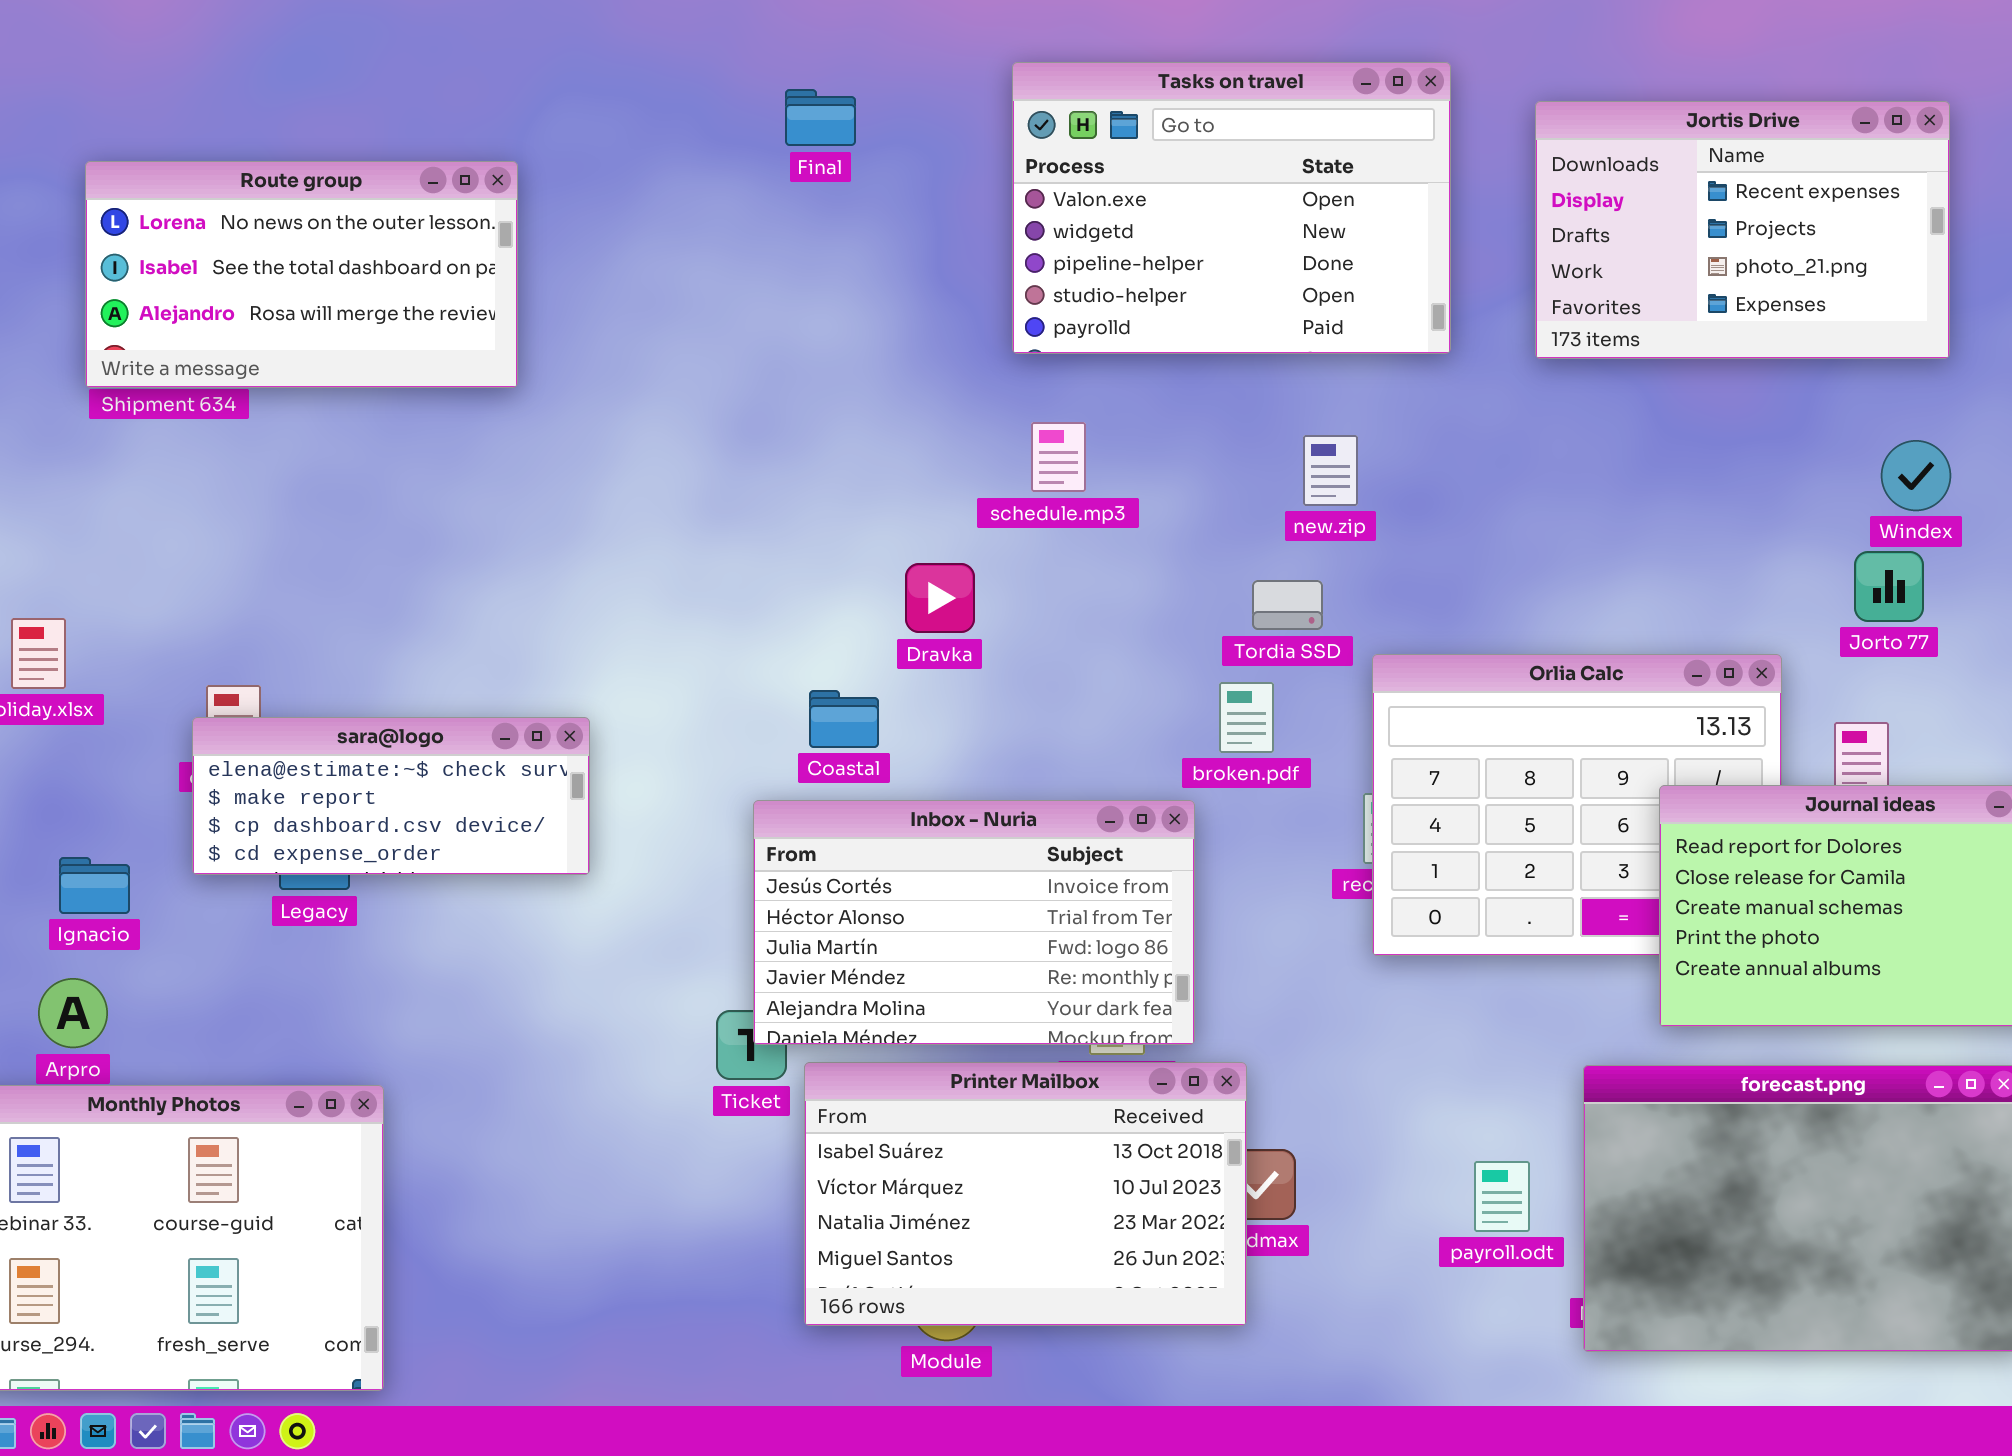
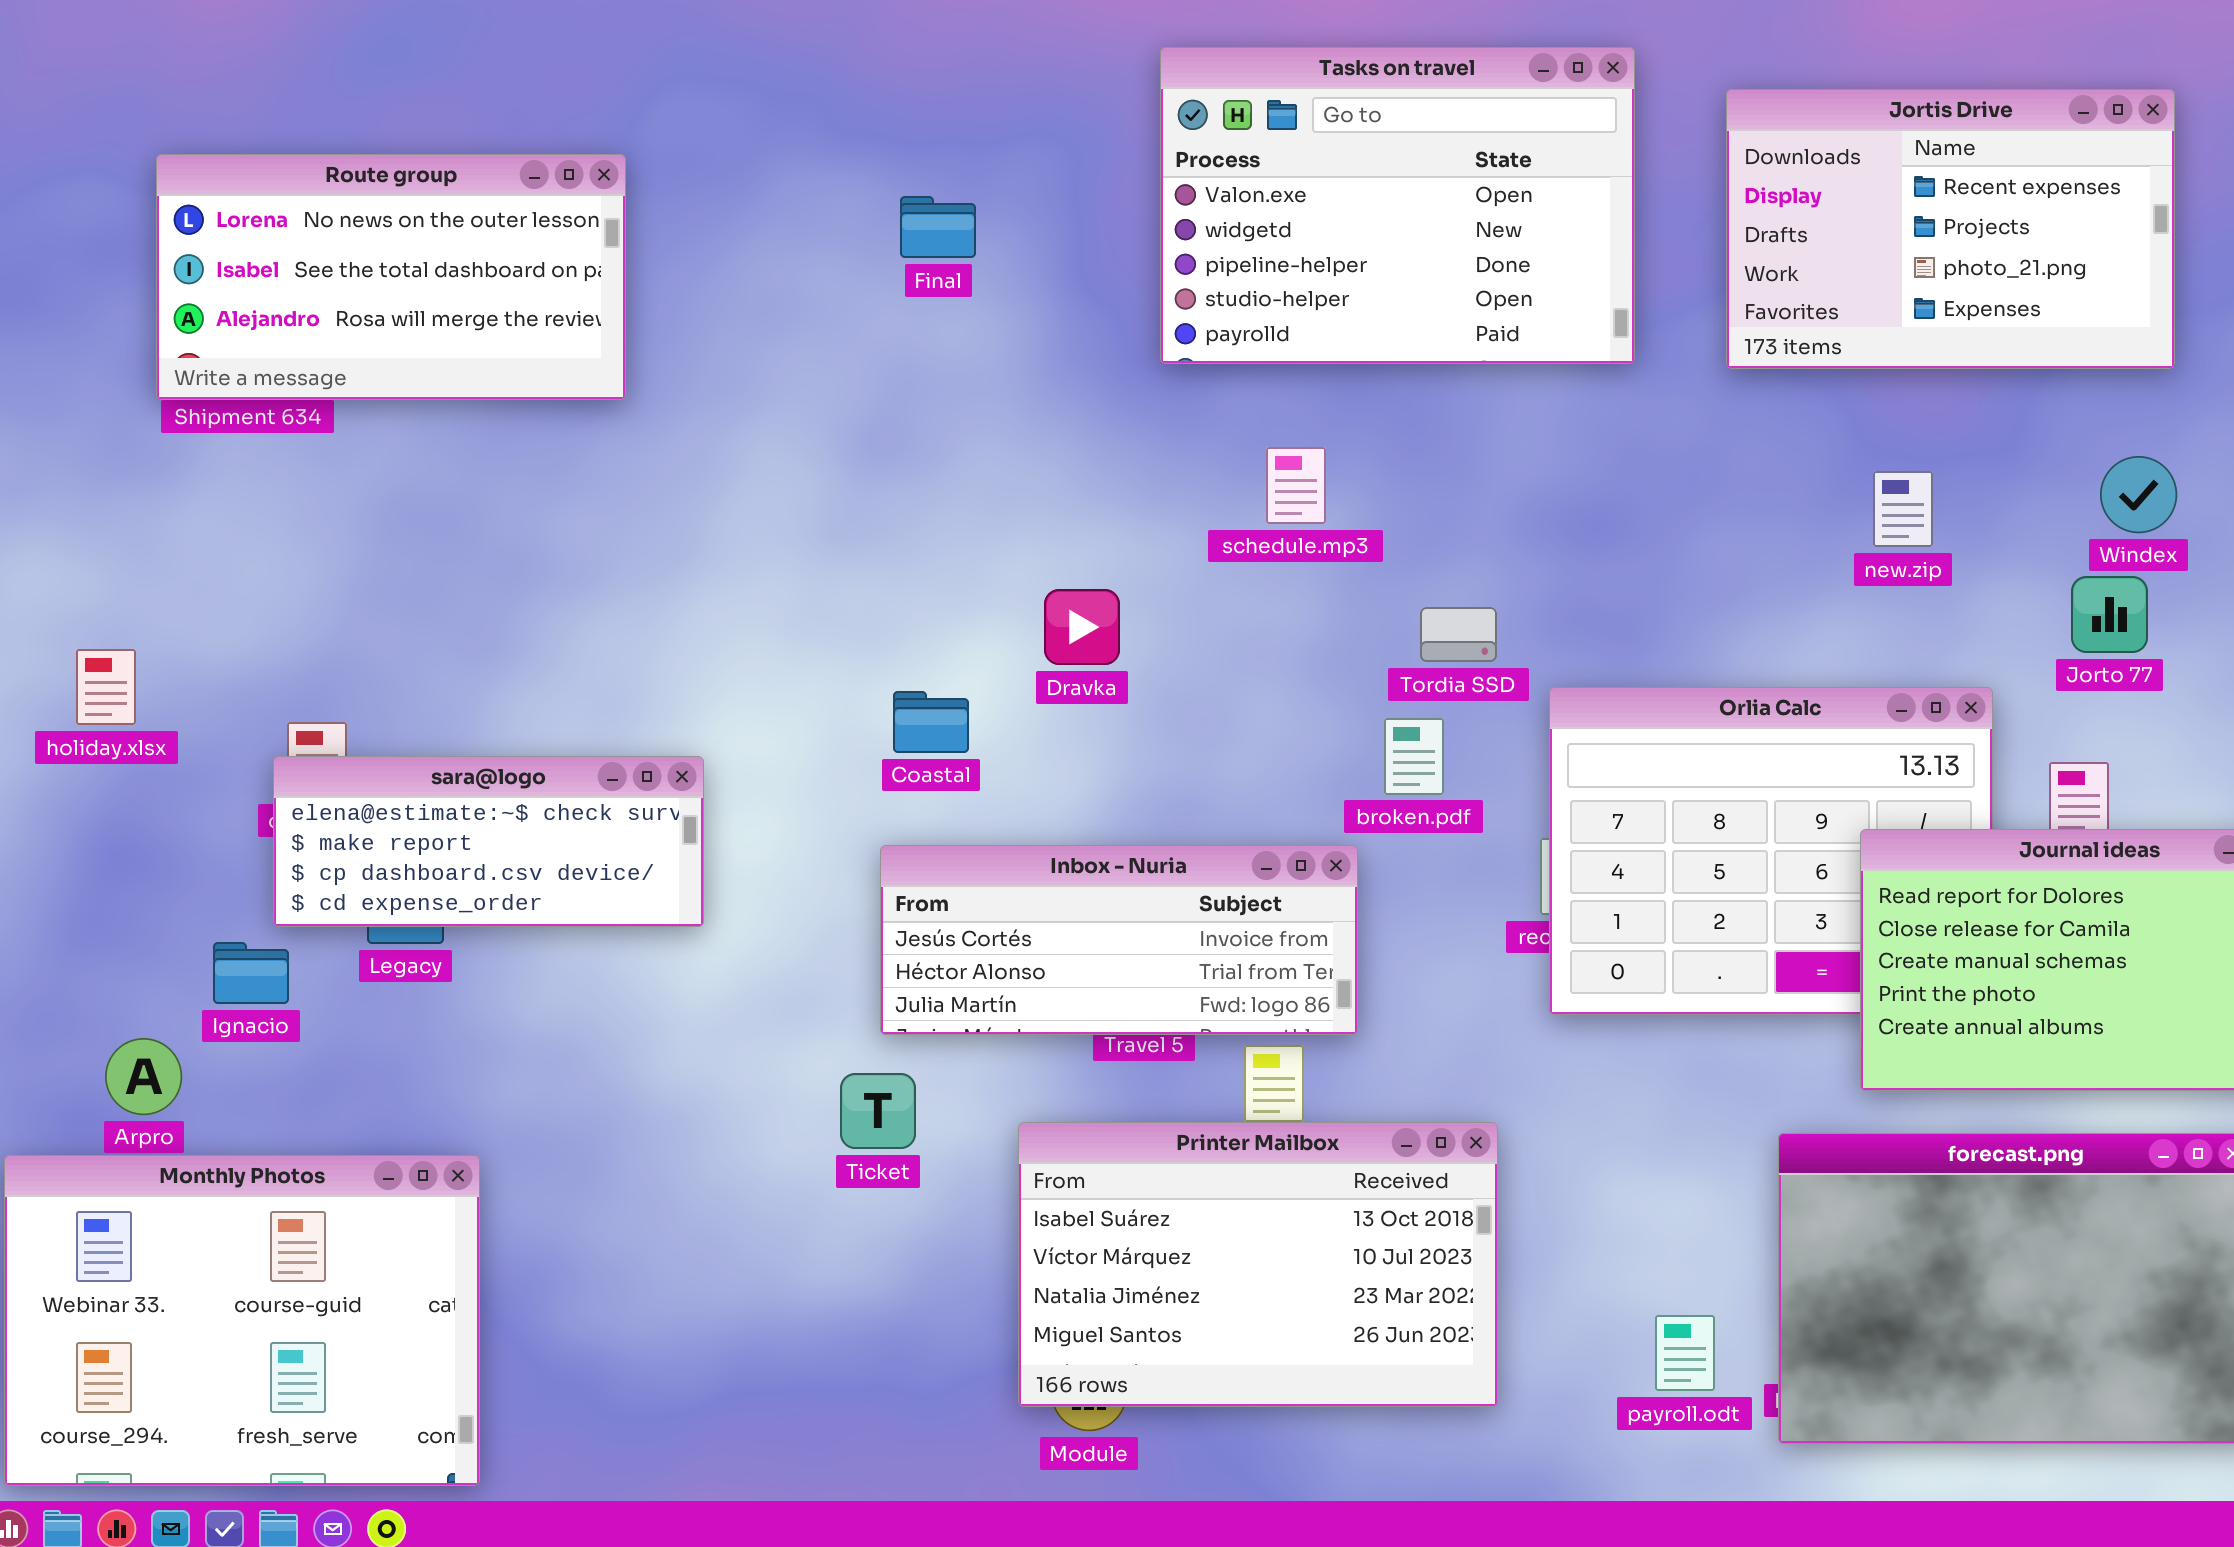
Final: [785,89,856,146] -> [900,196,976,258], moved
schedule.mp3: [1031,422,1086,492] -> [1266,447,1326,524], moved
new.zip: [1303,435,1358,506] -> [1873,471,1933,547], moved
Coastal: [809,690,879,748] -> [893,691,969,753], moved
Inbox - Nuria: [753,800,1195,1045] -> [880,845,1358,1035], resized
Ignacio: [59,857,130,914] -> [213,942,289,1004], moved
Printer Mailbox: [804,1062,1247,1326] -> [1018,1122,1498,1407], moved
payroll.odt: [1474,1161,1530,1232] -> [1655,1315,1715,1391], moved

